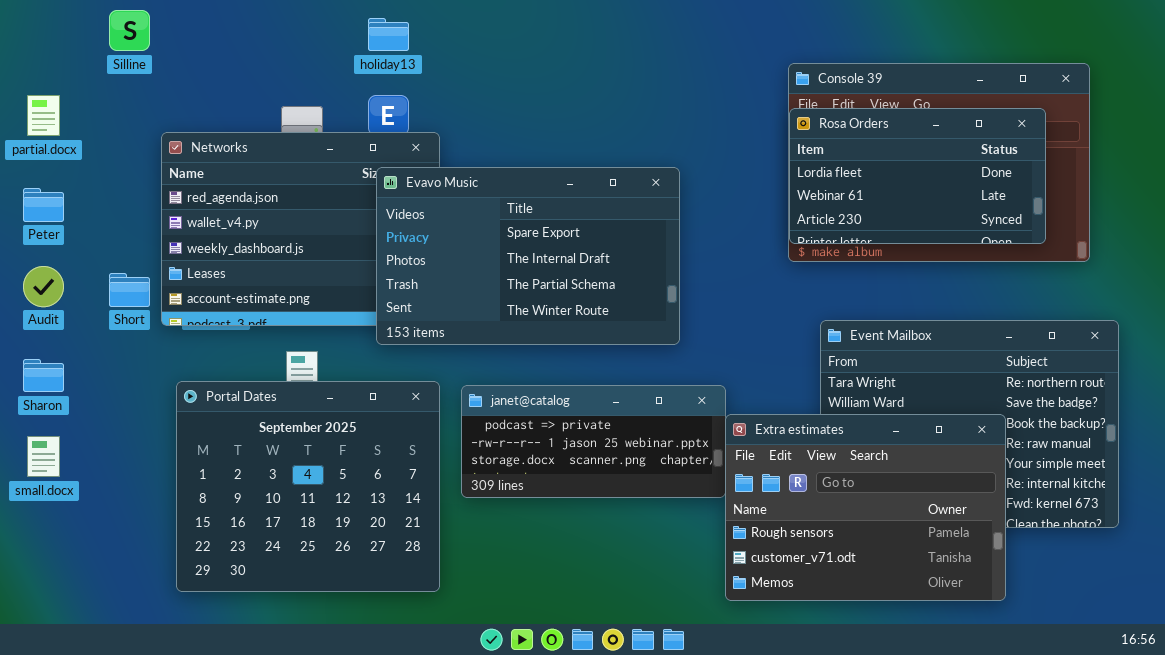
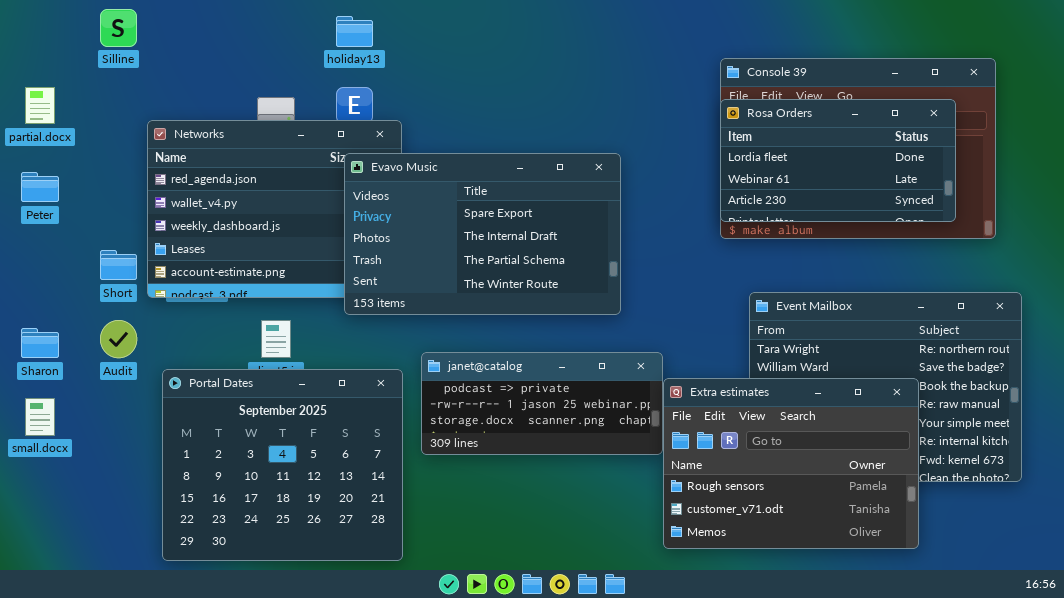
Audit: [23,266,64,307] -> [100,320,137,358], moved
Portal Dates: [176,381,440,592] -> [162,369,403,561], moved

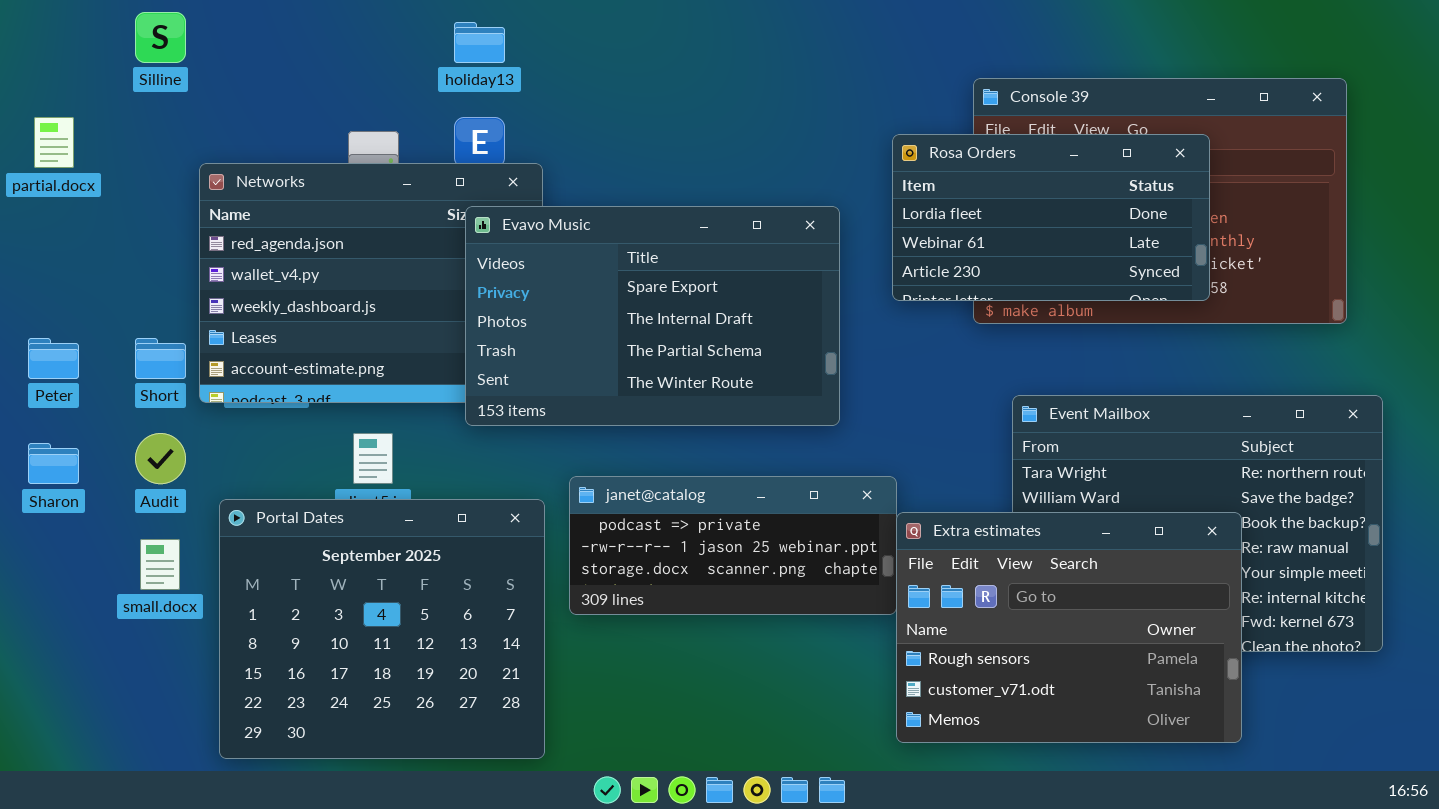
Rosa Orders: [720,99,956,222] -> [892,134,1210,301], moved
Peter: [21,172,59,202] -> [28,338,79,379], moved
small.docx: [25,398,55,436] -> [140,539,180,590], moved

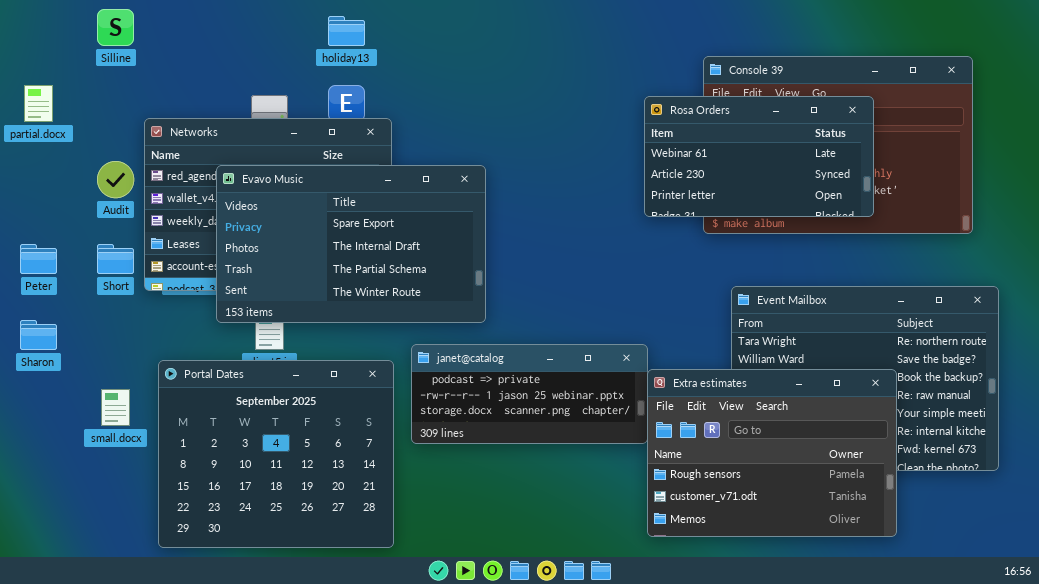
Rosa Orders: [892,134,1210,301] -> [644,96,874,217], scrolled down 1 row
Evavo Music: [465,206,840,426] -> [216,165,486,323], moved
Audit: [135,433,186,484] -> [97,161,134,198], moved

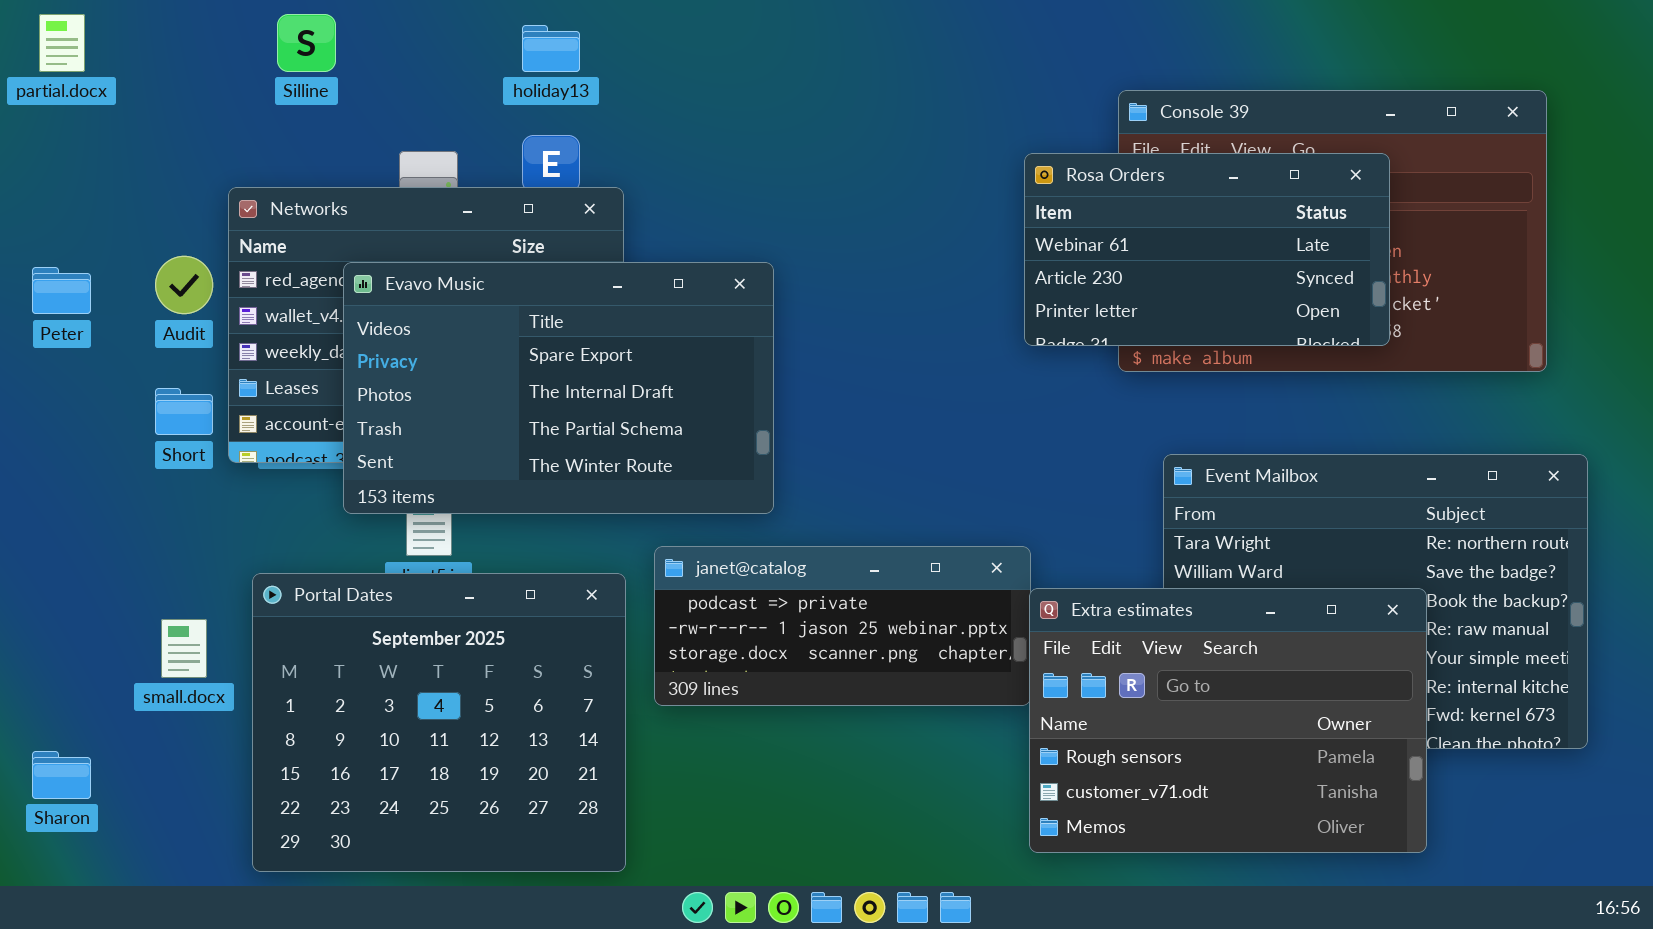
Silline: [97,9,134,46] -> [277,14,336,72], moved
partial.docx: [24,85,53,122] -> [39,14,85,72], moved
Peter: [20,244,57,274] -> [32,267,91,314], moved
Sharon: [20,320,57,350] -> [32,751,91,799], moved

